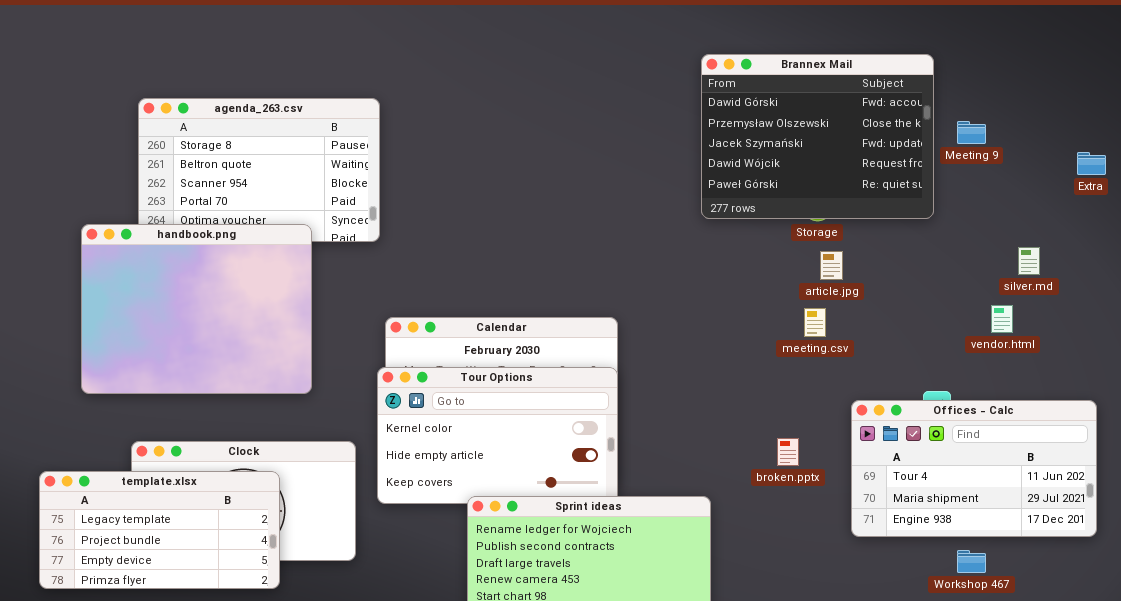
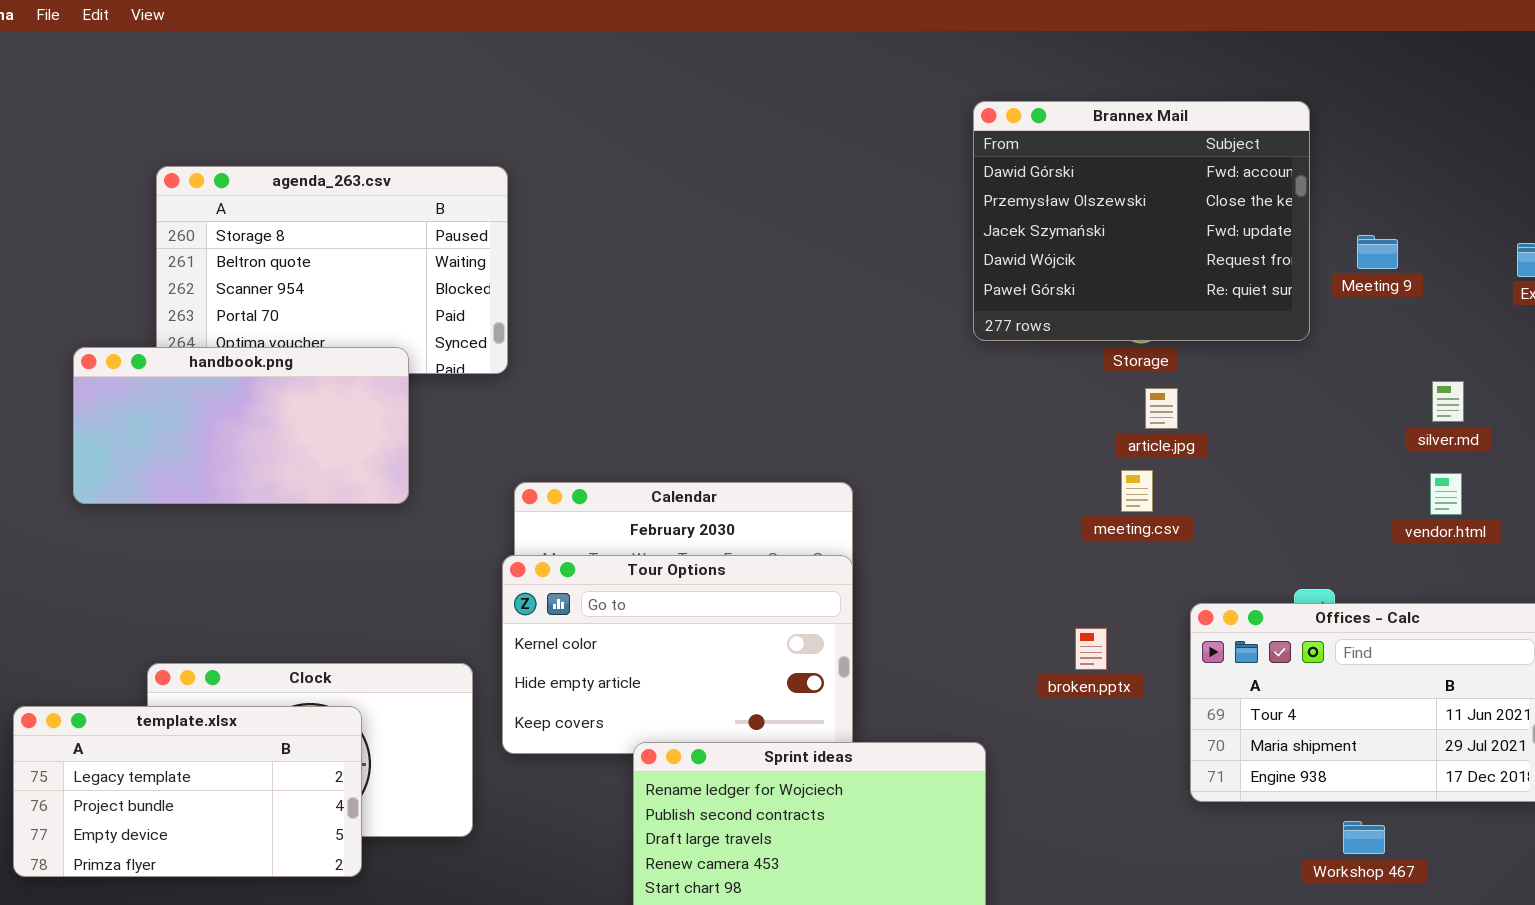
Meeting 9: [957,121,986,144] -> [1357,235,1398,269], moved
handbook.png: [81,224,312,394] -> [73,347,409,504], resized
vendor.html: [991,305,1013,333] -> [1430,473,1462,515], moved
broken.pptx: [777,438,799,466] -> [1075,628,1107,670], moved

